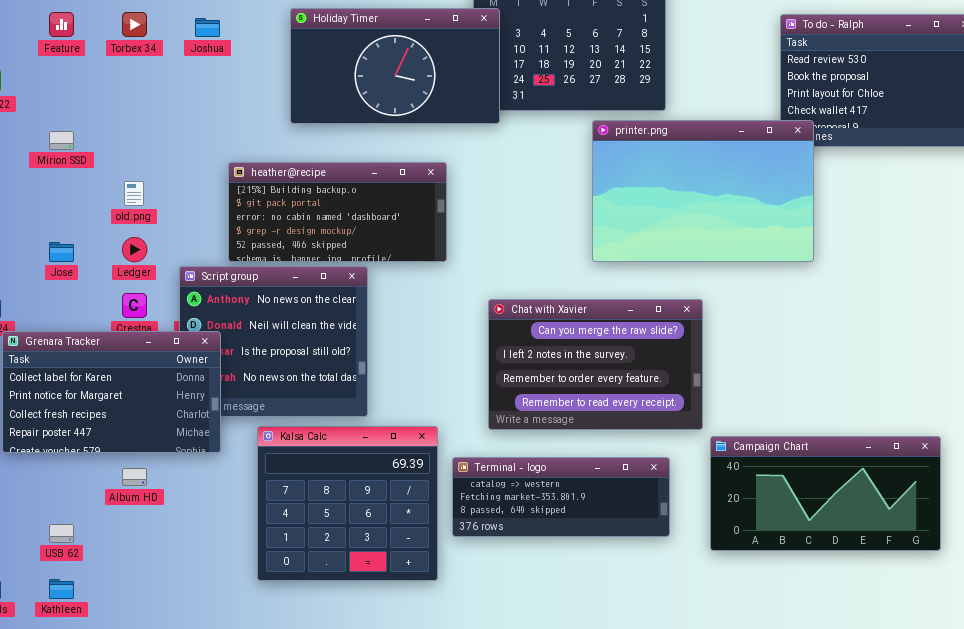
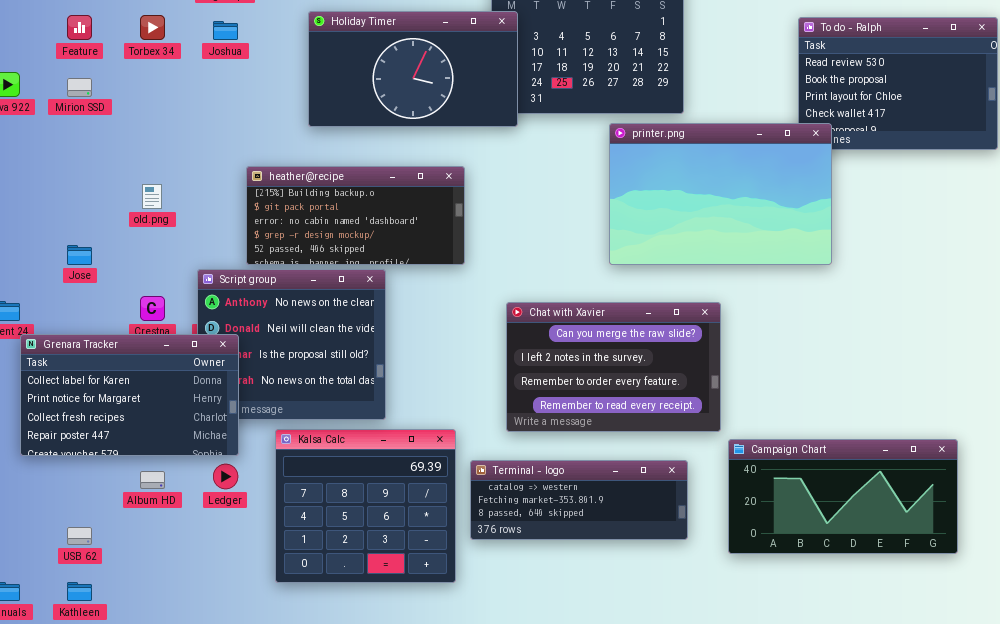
Mirion SSD: [49,131,74,150] -> [67,78,92,97], moved
Ledger: [122,237,147,262] -> [213,464,238,489], moved

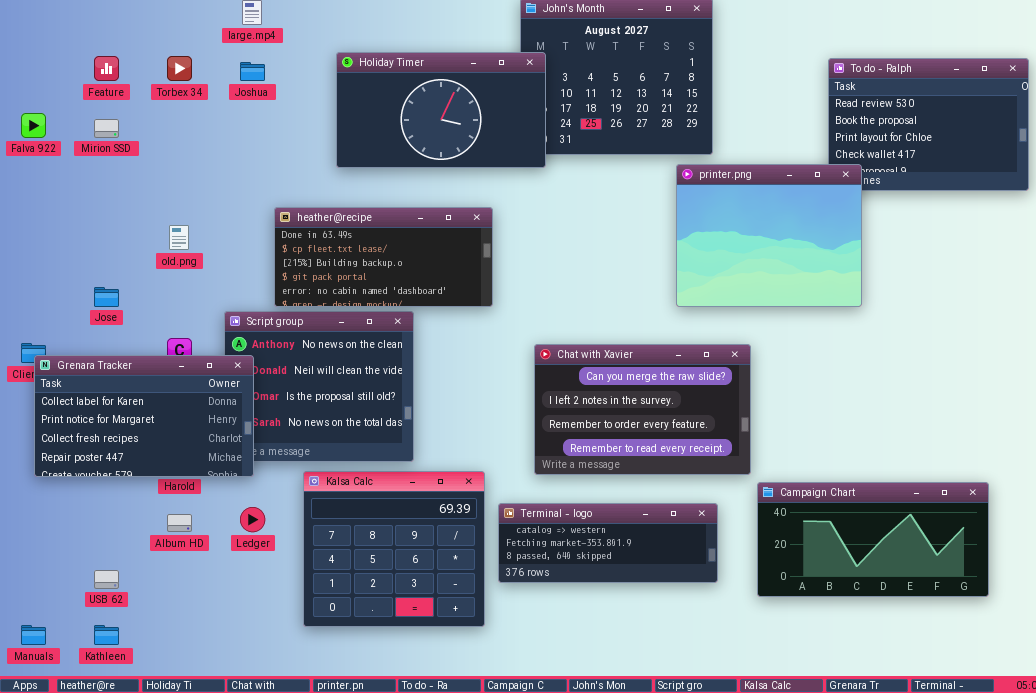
printer.png: [609,123,832,265] -> [676,164,862,307], resized
heather@recipe: [246,166,465,265] -> [274,207,493,307], scrolled up 2 rows
Grenara Tracker: [20,334,239,456] -> [34,355,254,477], moved

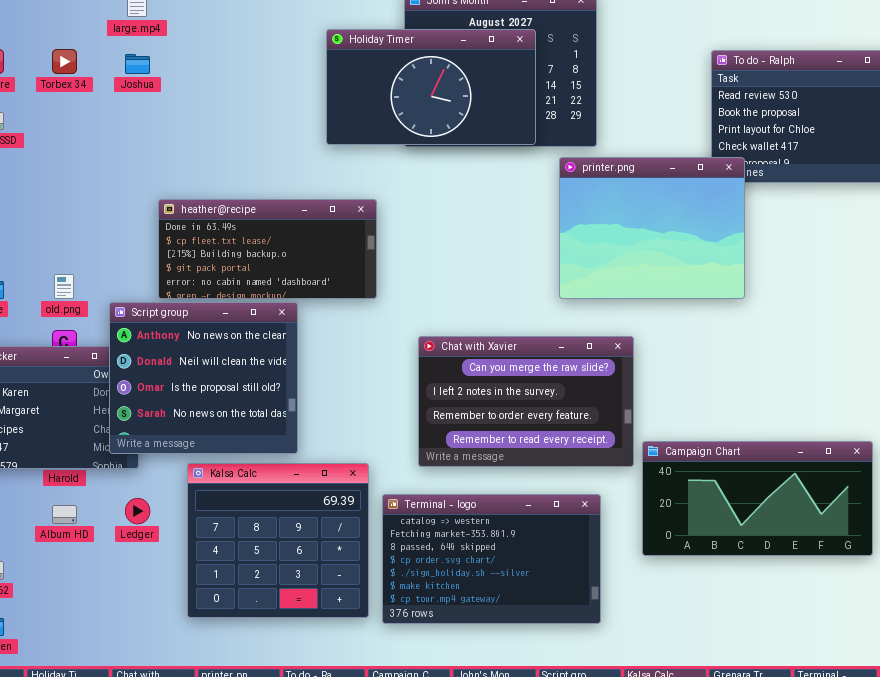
Holiday Timer: [336,52,546,168] -> [326,29,536,145], moved
old.png: [169,225,189,250] -> [54,274,74,299], moved
Script group: [224,311,414,462] -> [109,302,298,454], raised
Campaign Chart: [757,482,989,597] -> [642,441,873,556], moved
Terminal - logo: [498,503,718,583] -> [382,494,601,624], resized

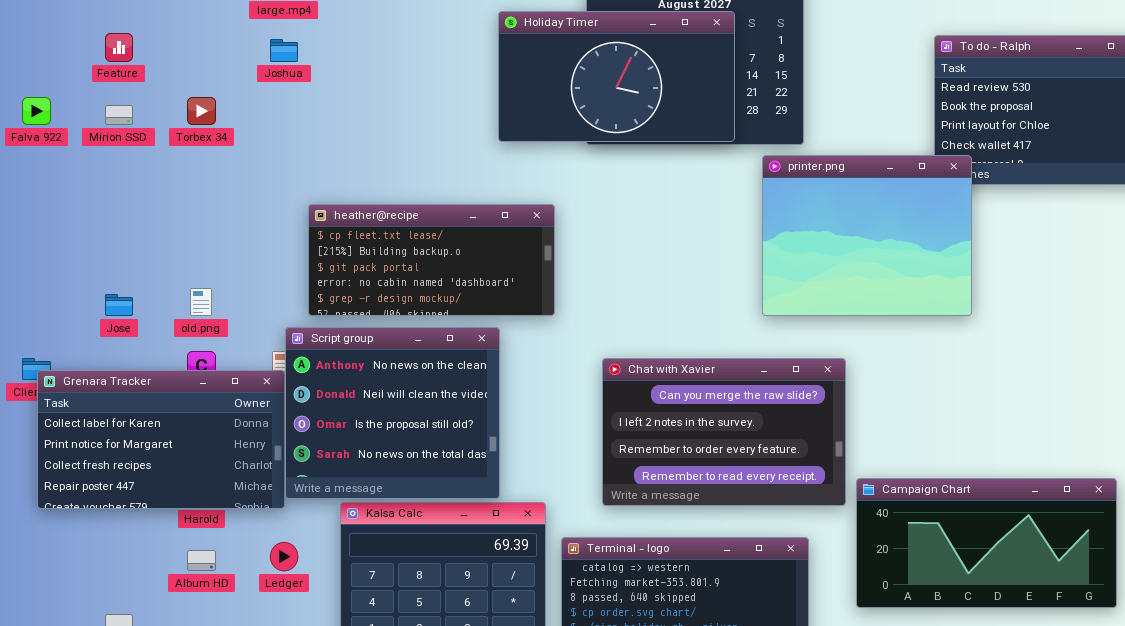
Torbex 34: [52,49,77,74] -> [187,97,216,125], moved
heather@recipe: [158,199,377,299] -> [308,204,555,316], scrolled down 1 row
Script group: [109,302,298,454] -> [285,327,500,499], moved

